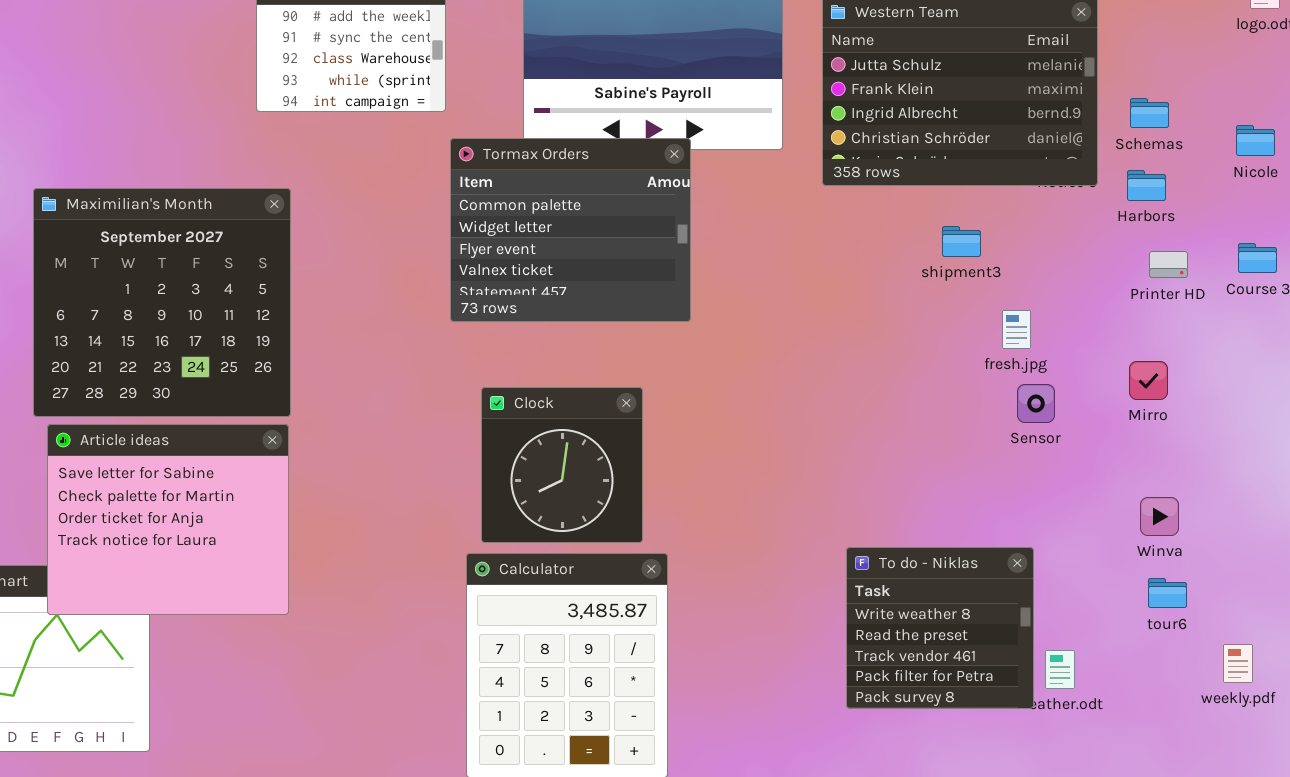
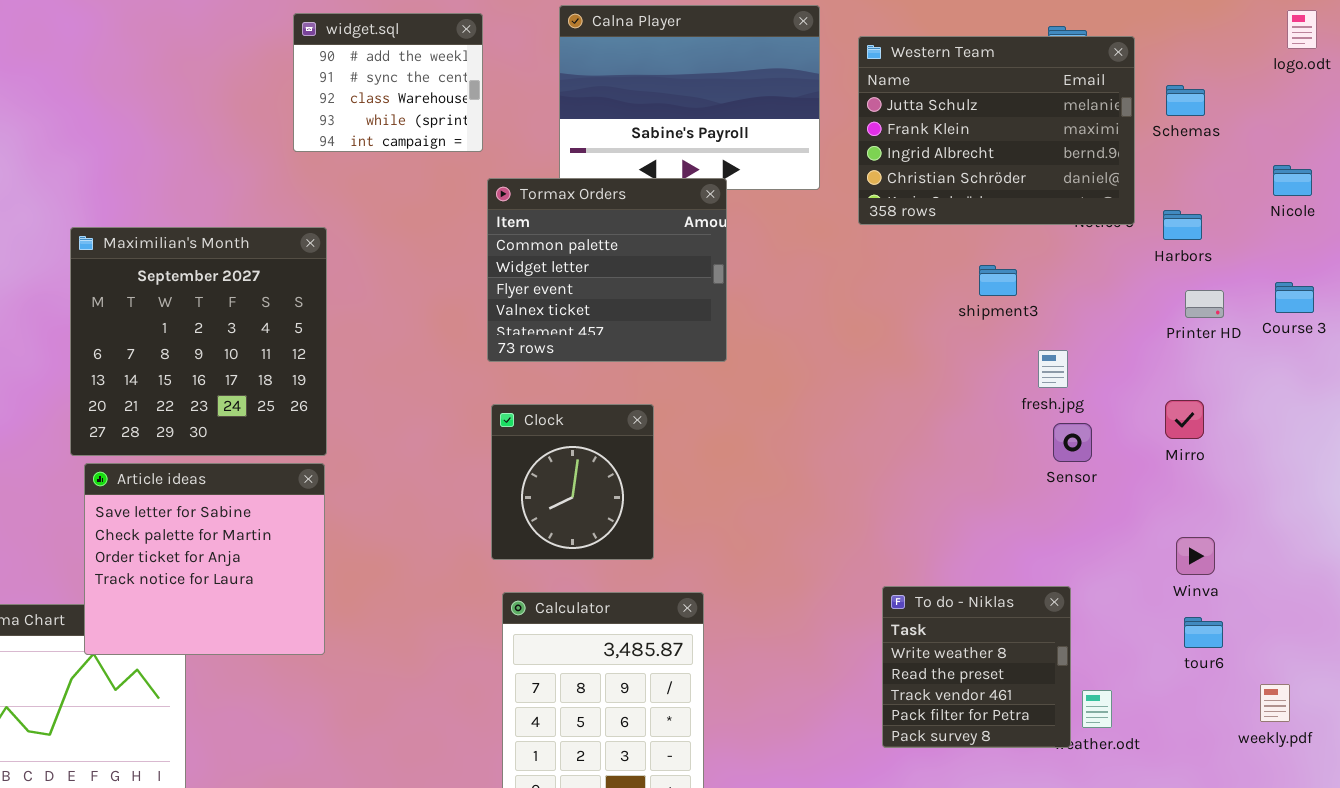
Schemas: [1130,98,1169,128] -> [1166,85,1205,116], moved
Clock: [481,387,643,543] -> [491,404,654,560], moved

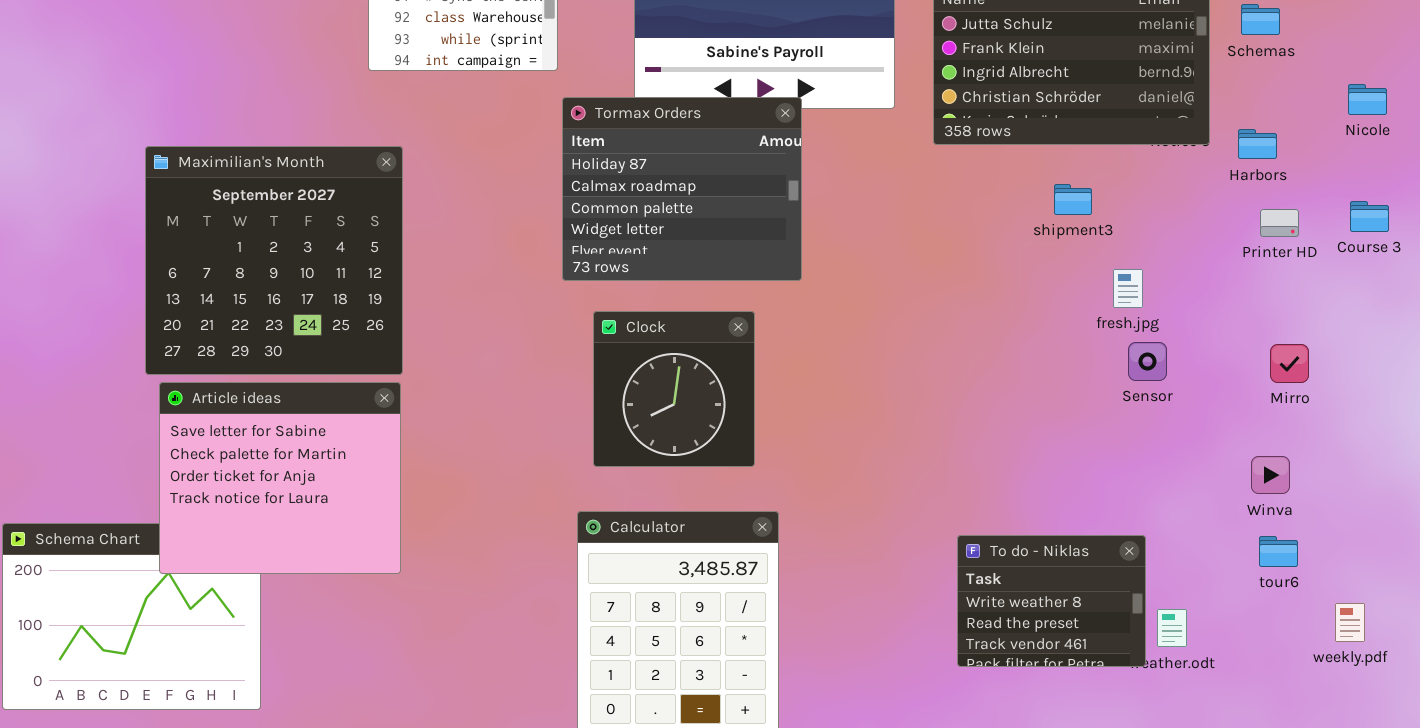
Tormax Orders: [487,178,727,362] -> [562,97,802,281], scrolled up 2 rows
Mirro: [1165,400,1204,439] -> [1270,344,1309,383], moved
Clock: [491,404,654,560] -> [593,311,755,467], moved
To do - Niklas: [882,586,1071,748] -> [957,535,1146,667], resized

